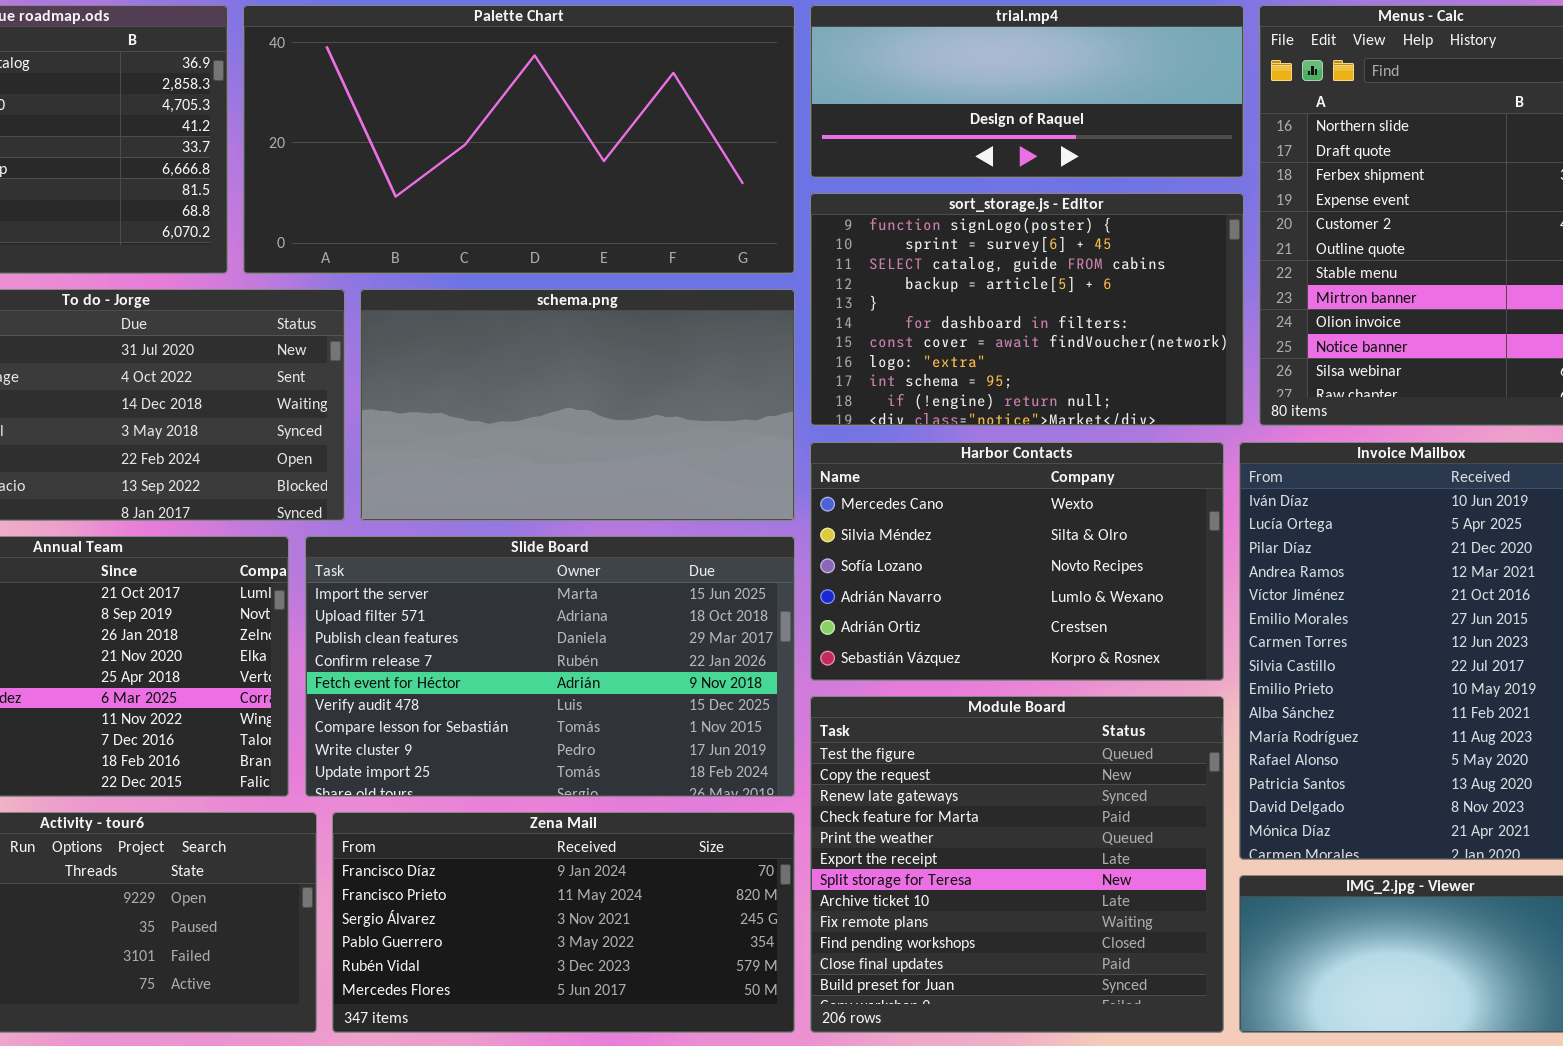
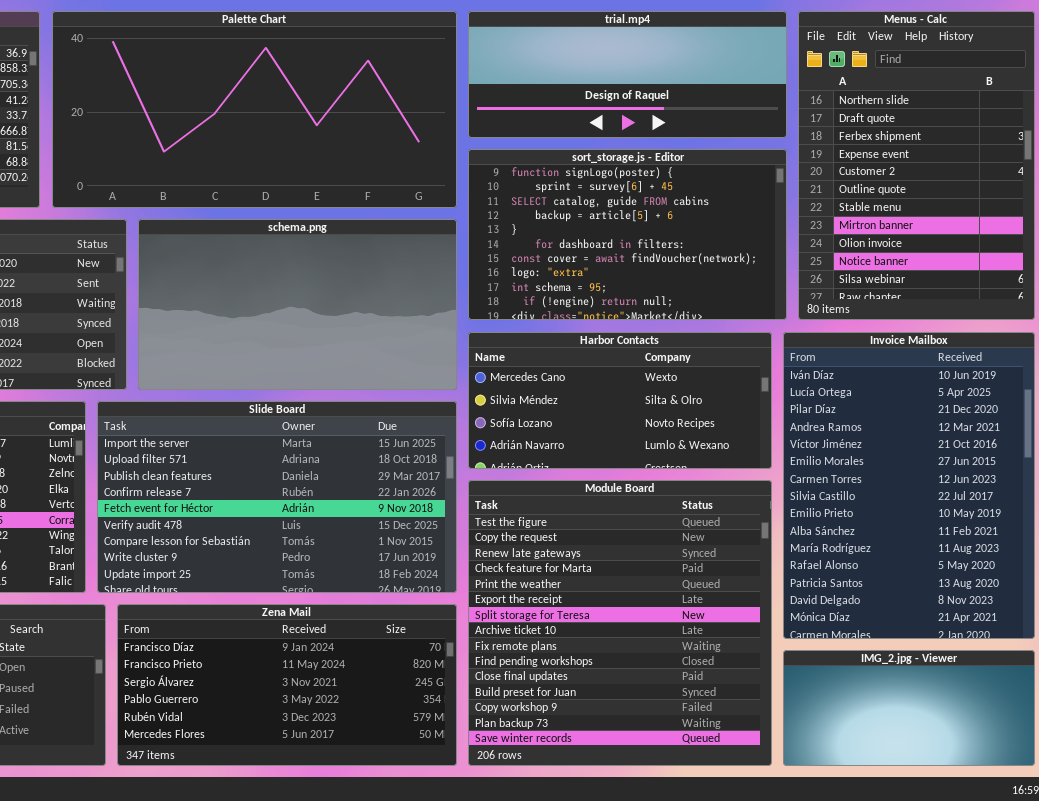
Harbor Contacts: [810,442,1224,681] -> [468,332,772,469], resized
Module Board: [810,696,1224,1033] -> [468,480,772,766], resized

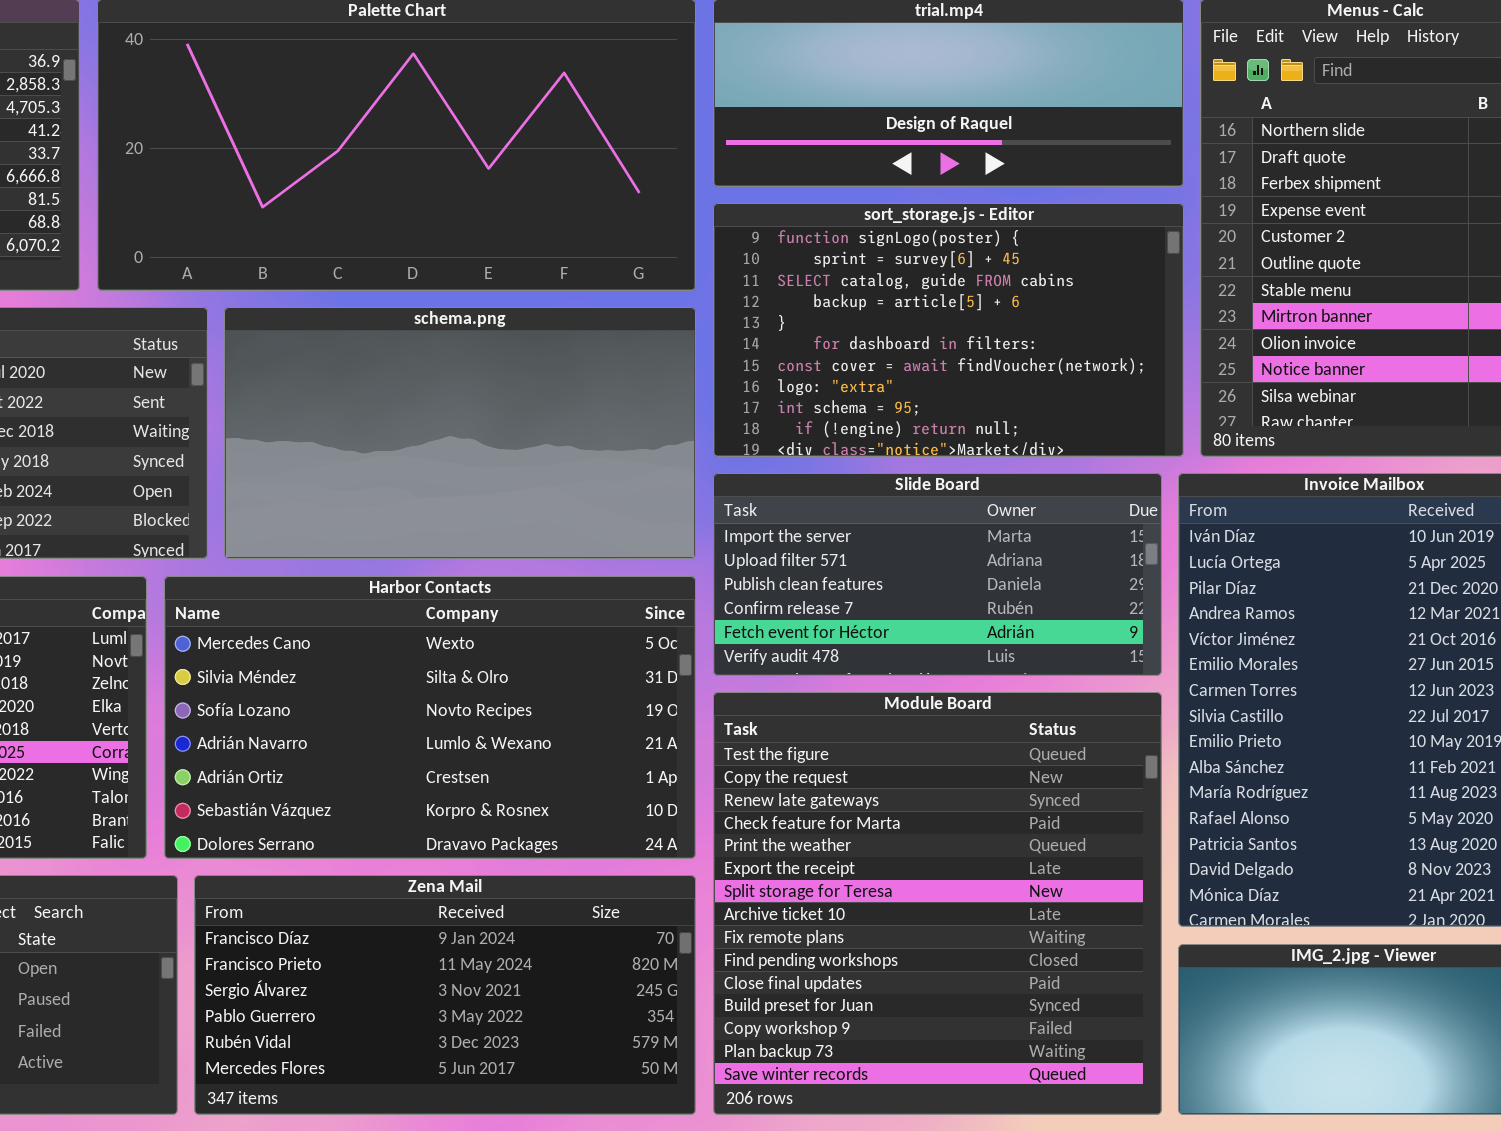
Harbor Contacts: [468,332,772,469] -> [164,576,696,859], moved, resized
Slide Board: [97,401,457,593] -> [713,473,1162,676], moved, resized

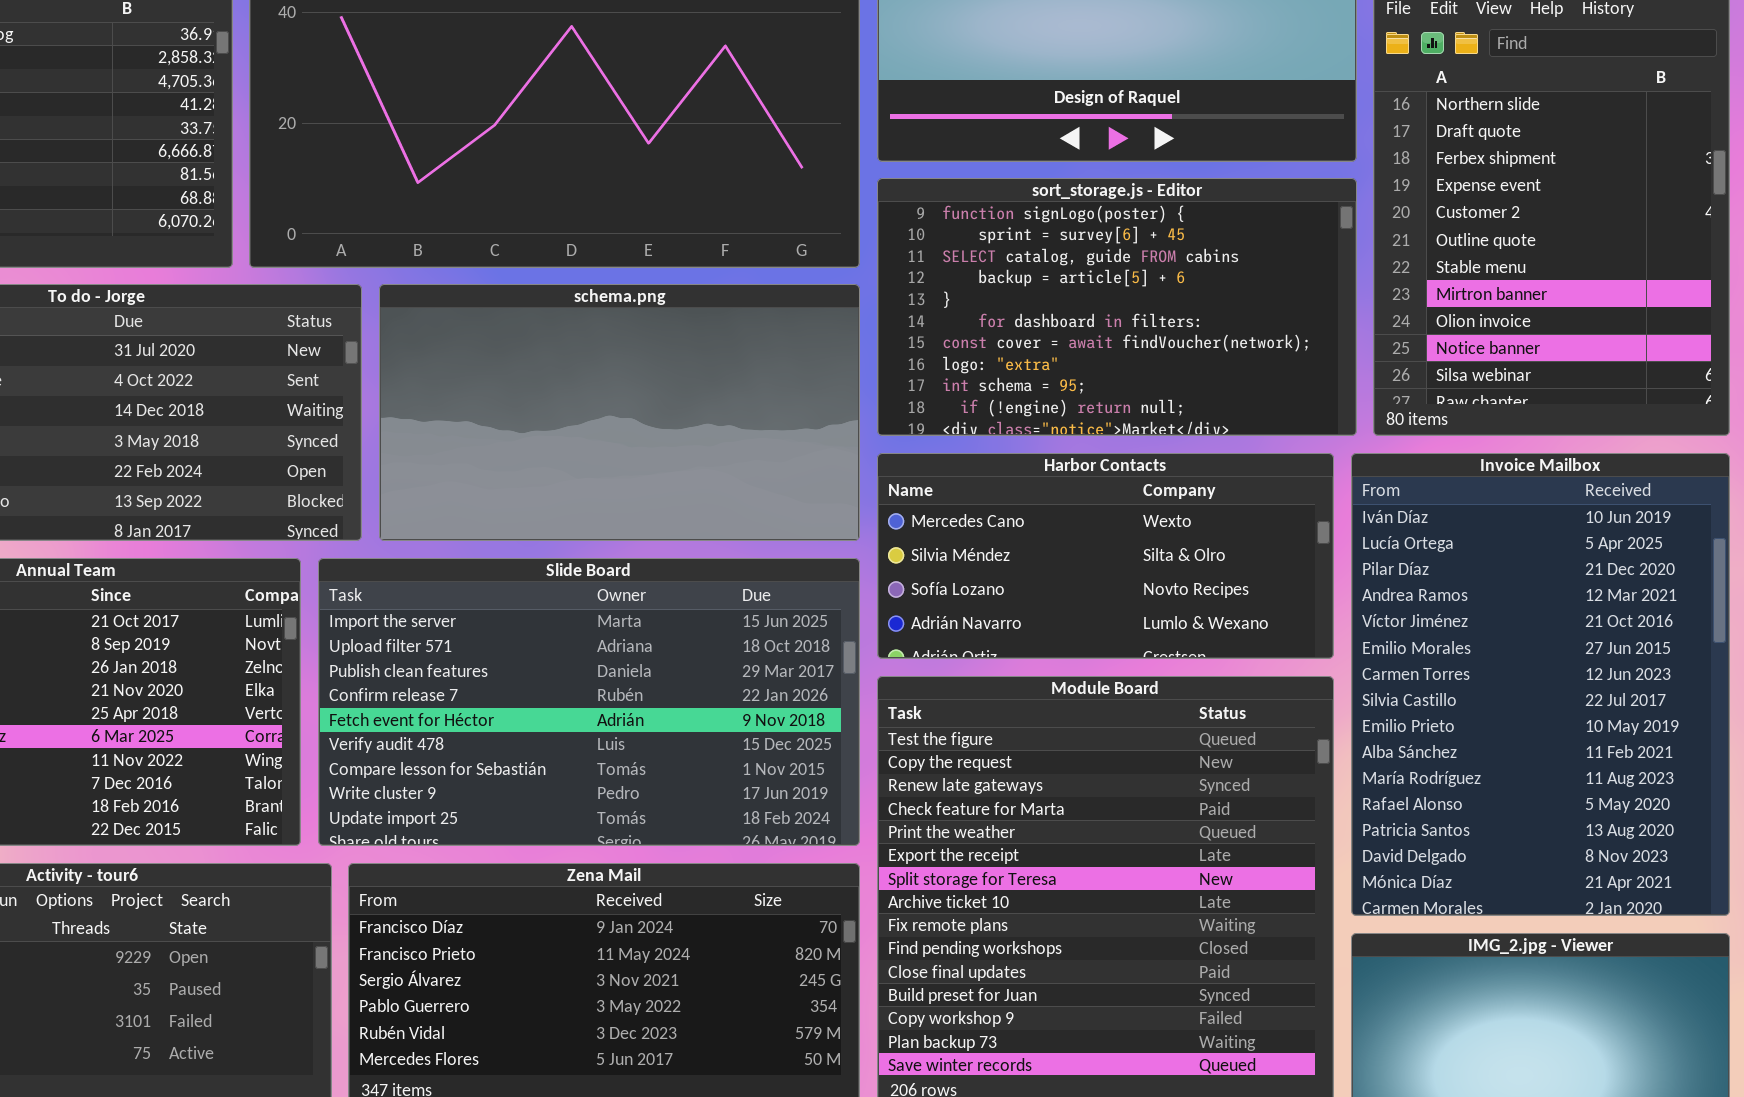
Slide Board: [713,473,1162,676] -> [318,558,860,846], moved, resized
Harbor Contacts: [164,576,696,859] -> [877,453,1334,659], moved, resized

